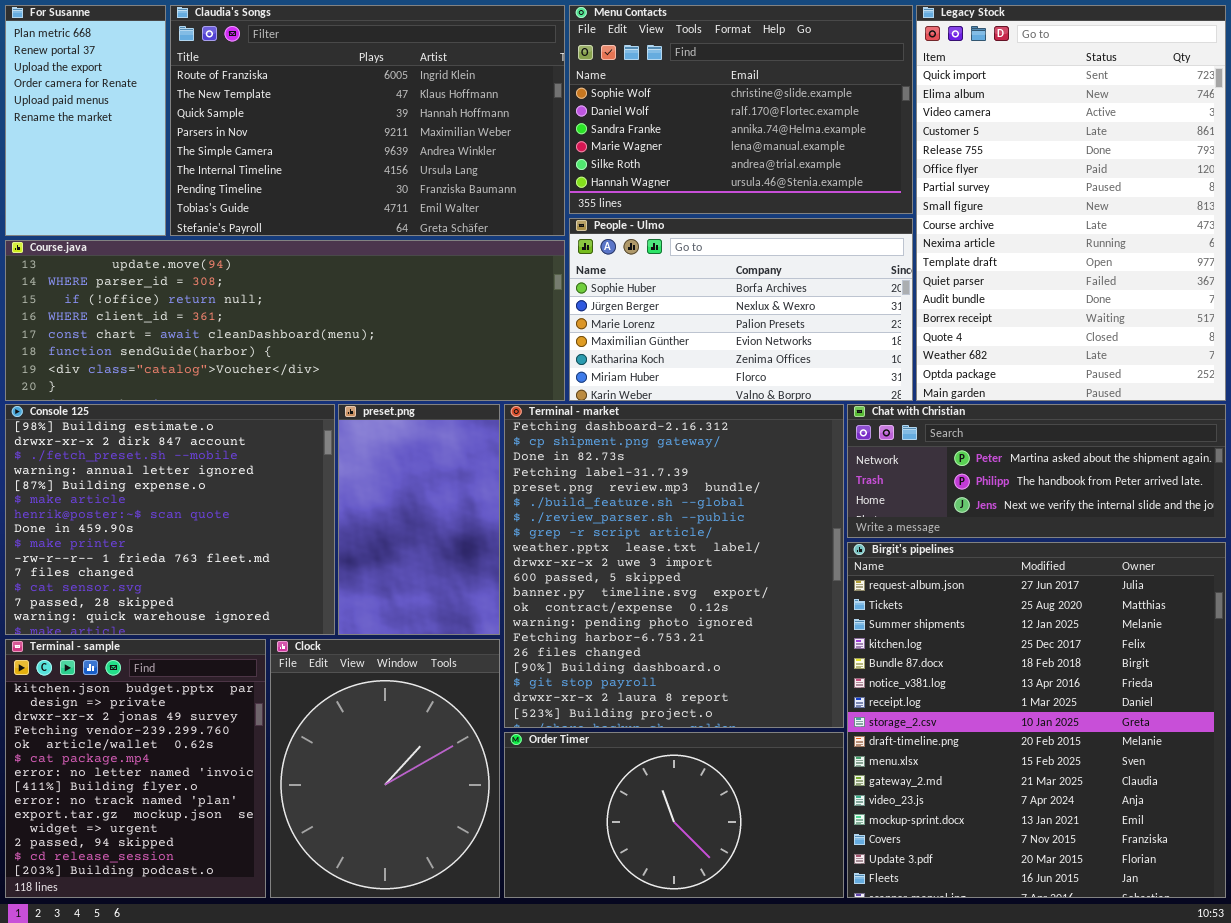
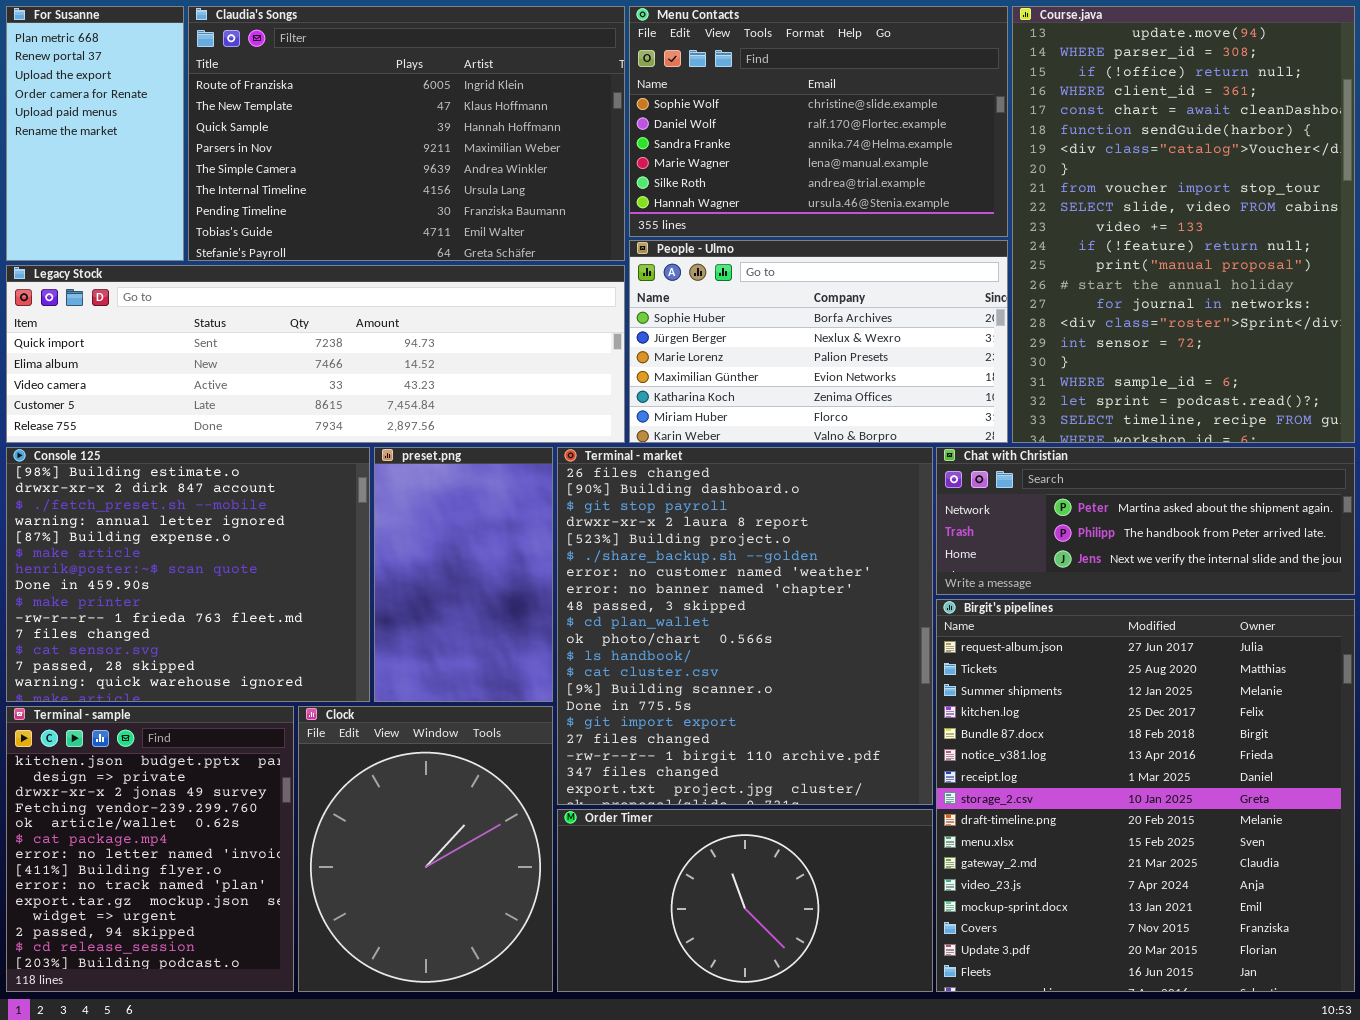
Legacy Stock: [916,5,1226,401] -> [6,265,625,443], moved, resized
Course.java: [5,240,565,401] -> [1012,6,1355,443], moved, resized
Terminal - market: [504,404,844,728] -> [557,447,933,805], scrolled down 15 rows

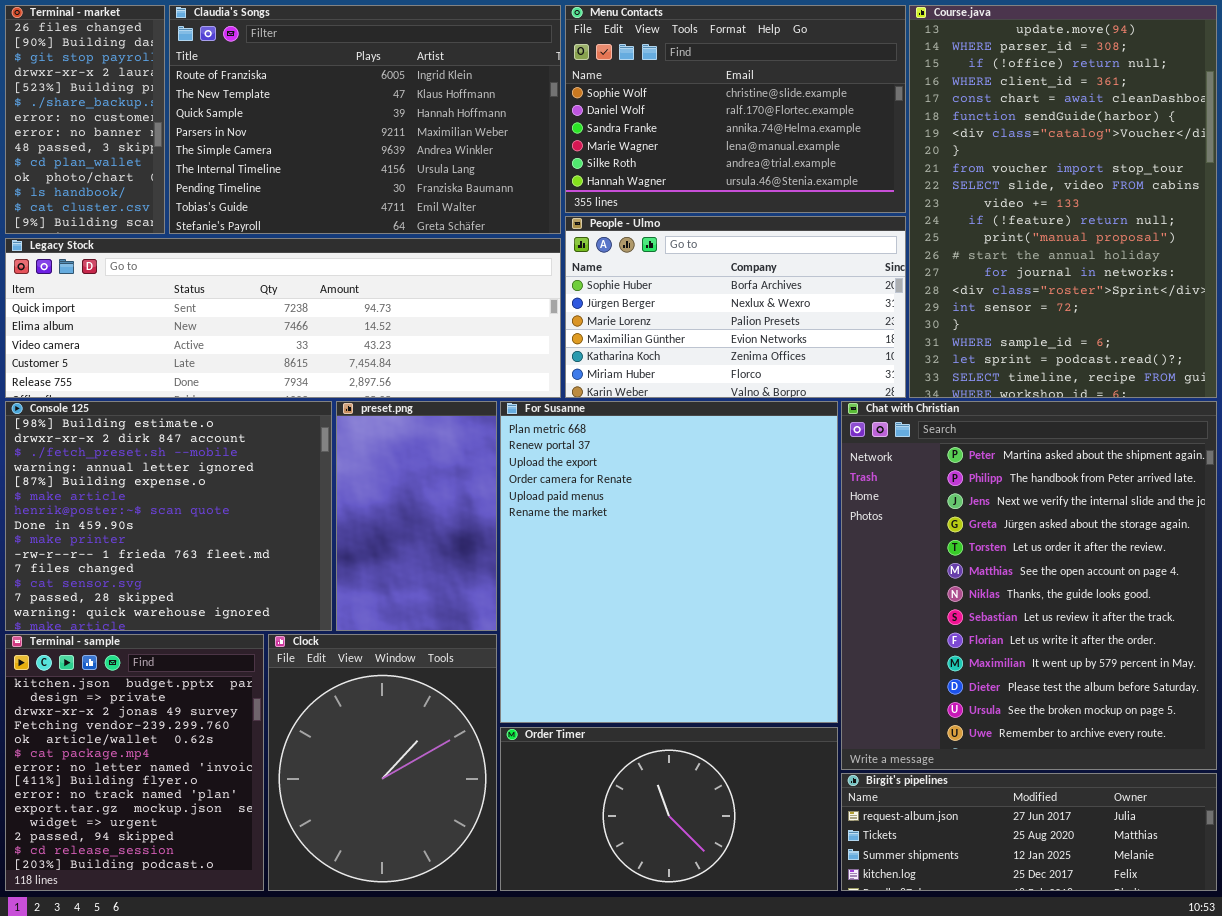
For Susanne: [6,6,184,261] -> [500,401,838,723], moved, resized
Terminal - market: [557,447,933,805] -> [5,5,165,234], moved, resized
Chat with Christian: [936,447,1355,595] -> [841,401,1217,770], resized
Birgit's pipelines: [936,599,1355,992] -> [841,773,1217,891], resized

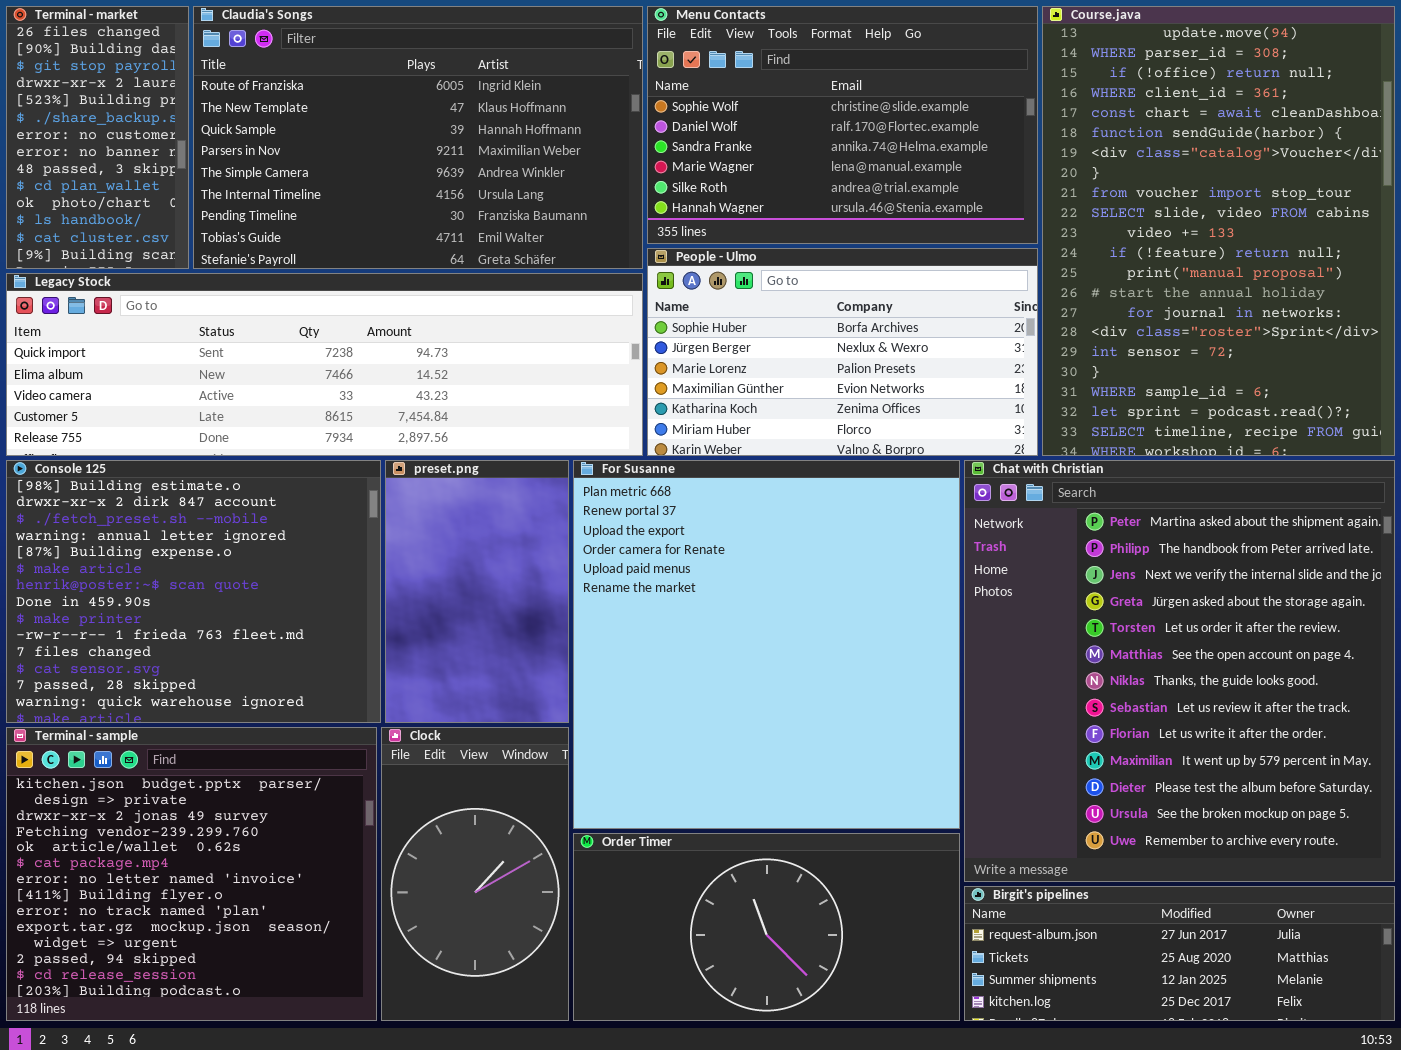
Terminal - sample: [5,634,264,891] -> [6,727,377,1021], resized
Clock: [268,634,497,891] -> [381,727,569,1021], resized

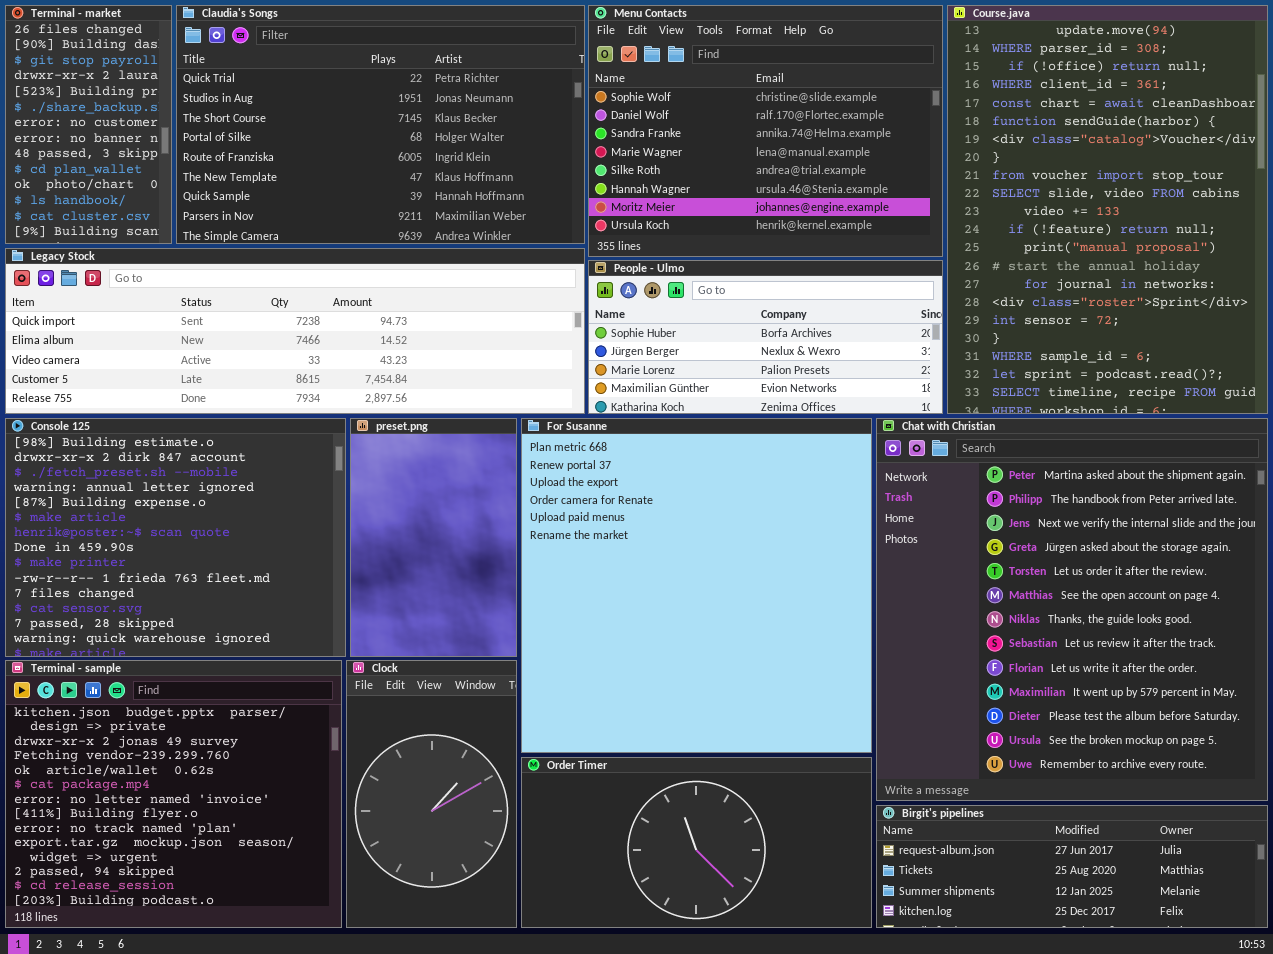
Claudia's Songs: [193,6,643,269] -> [176,5,585,244], scrolled up 4 rows
Menu Contacts: [647,6,1038,244] -> [588,5,943,257], resized
People - Ulmo: [647,248,1038,456] -> [588,260,943,414], resized

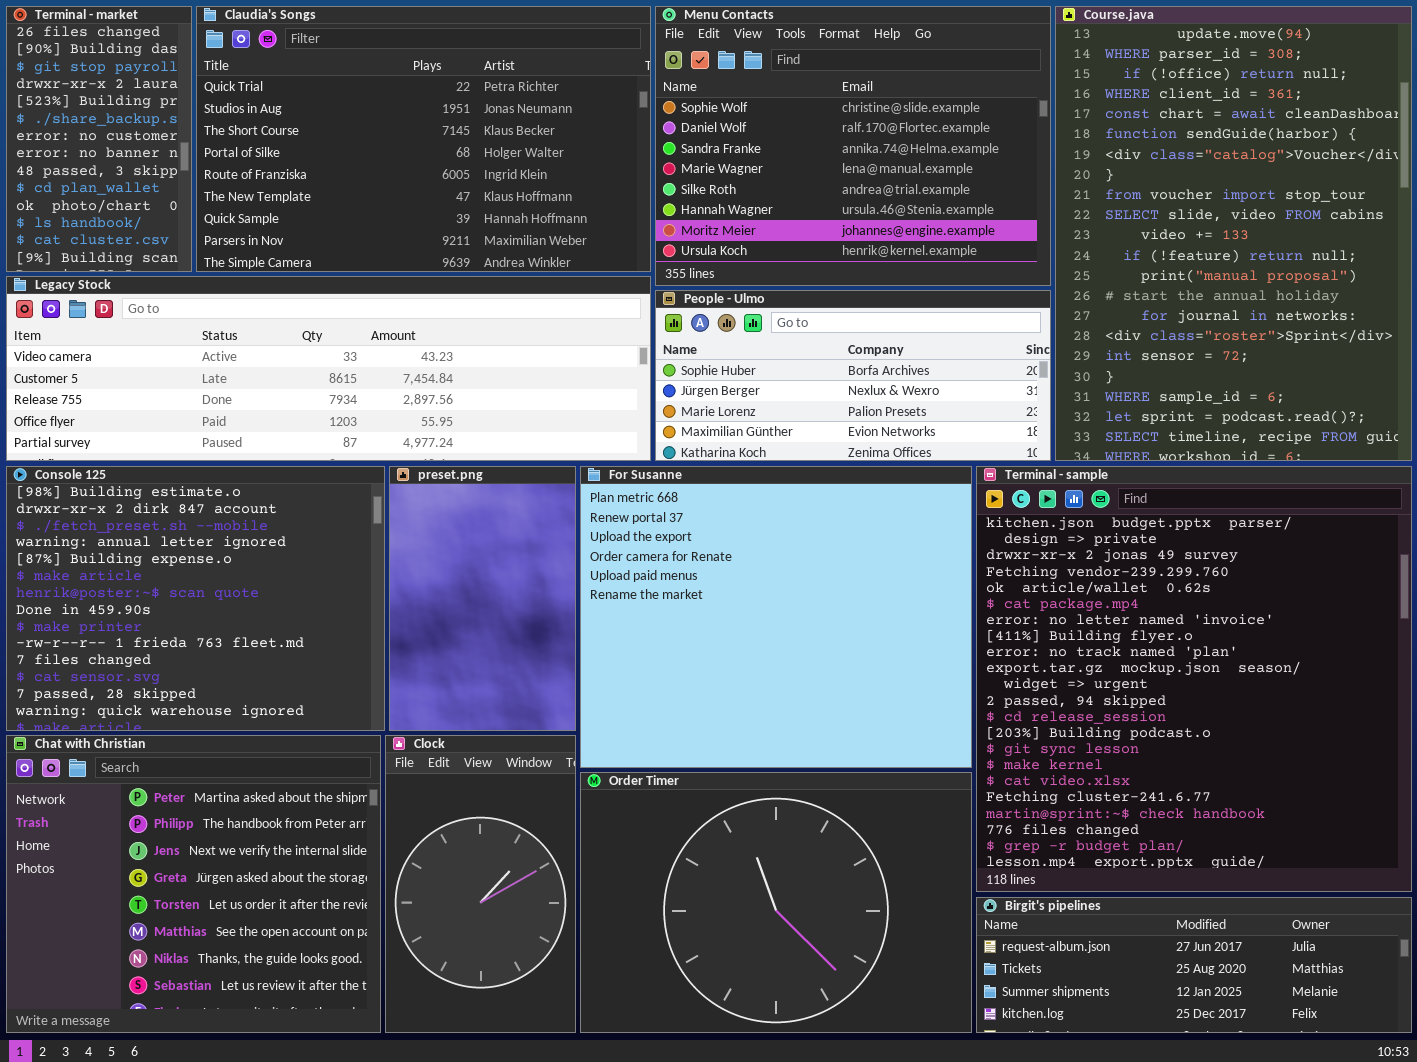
Legacy Stock: [5,248,585,414] -> [6,276,651,461], scrolled down 2 rows
For Susanne: [521,418,872,753] -> [580,466,972,768], resized
Chat with Christian: [876,418,1268,801] -> [6,735,381,1033], moved, resized
Terminal - sample: [5,660,342,928] -> [976,466,1412,892], moved, resized
Order Timer: [521,757,872,928] -> [580,772,972,1033], resized

